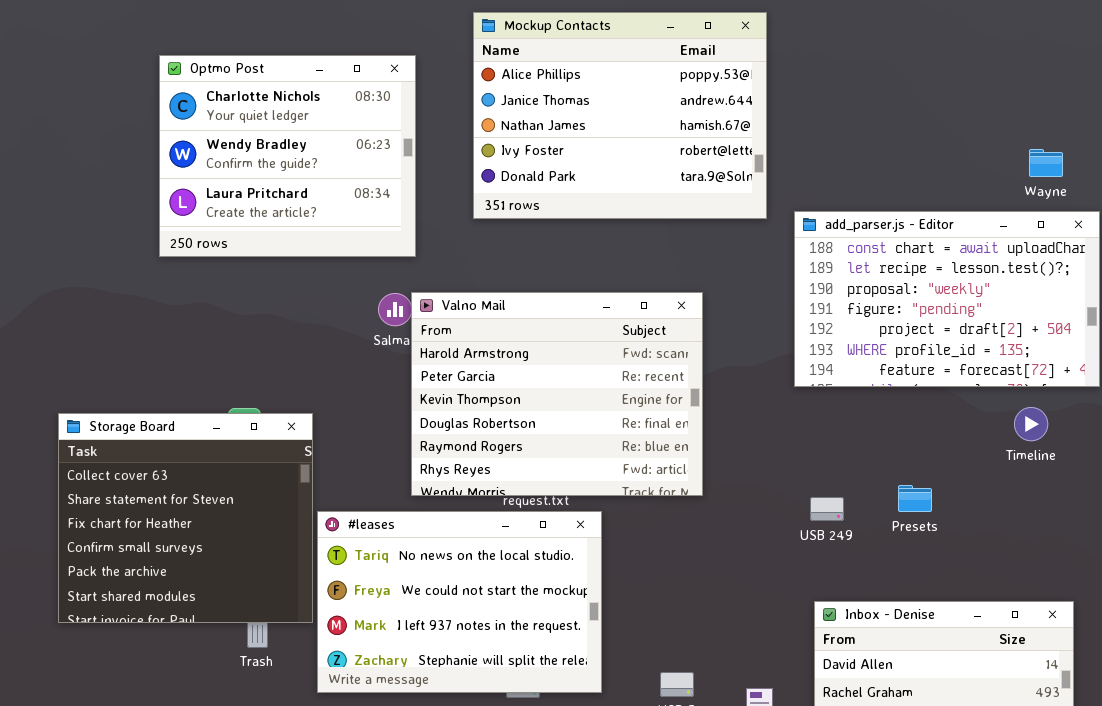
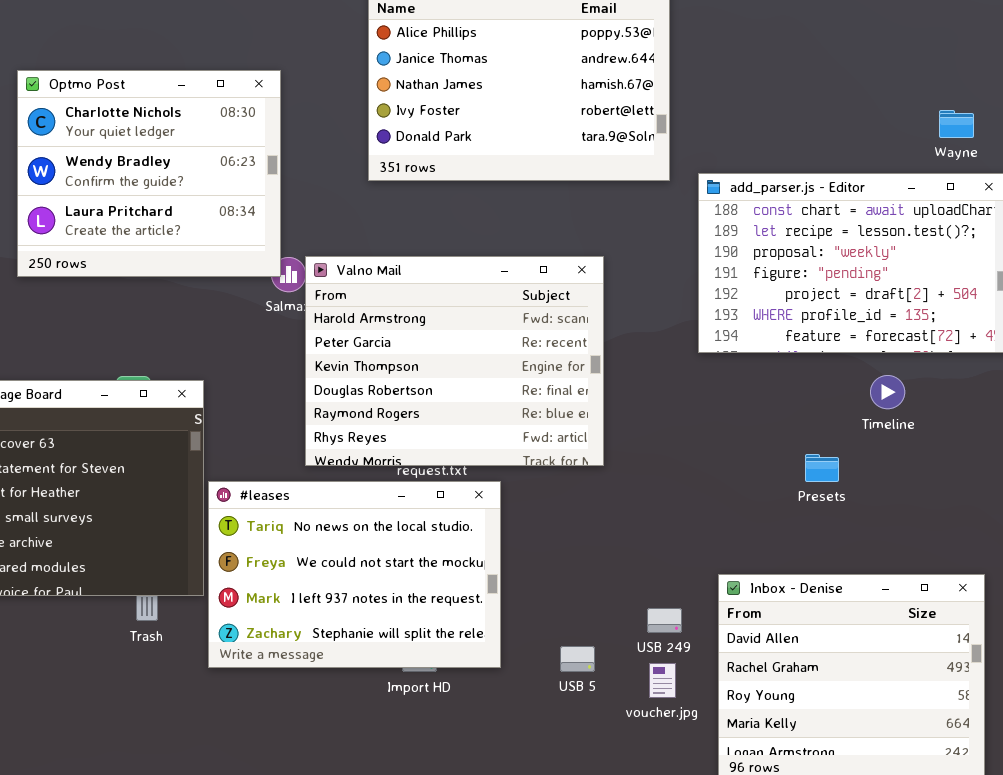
Optmo Post: [159,55,416,257] -> [17,70,281,277], moved
Timeline: [1014,407,1048,441] -> [870,375,905,409], moved
USB 249: [810,497,844,521] -> [647,608,682,633], moved

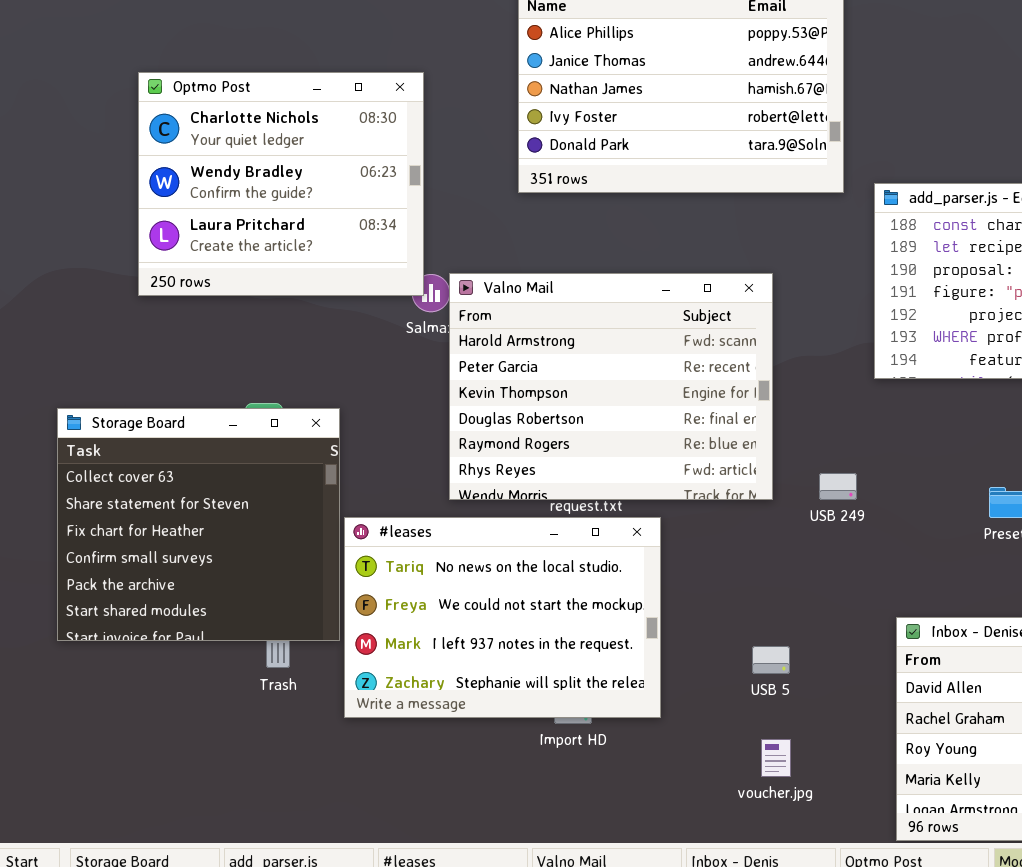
USB 249: [647,608,682,633] -> [819,473,857,500], moved
USB 5: [560,646,595,672] -> [752,646,790,674], moved
voucher.jpg: [649,663,676,698] -> [761,739,791,777], moved

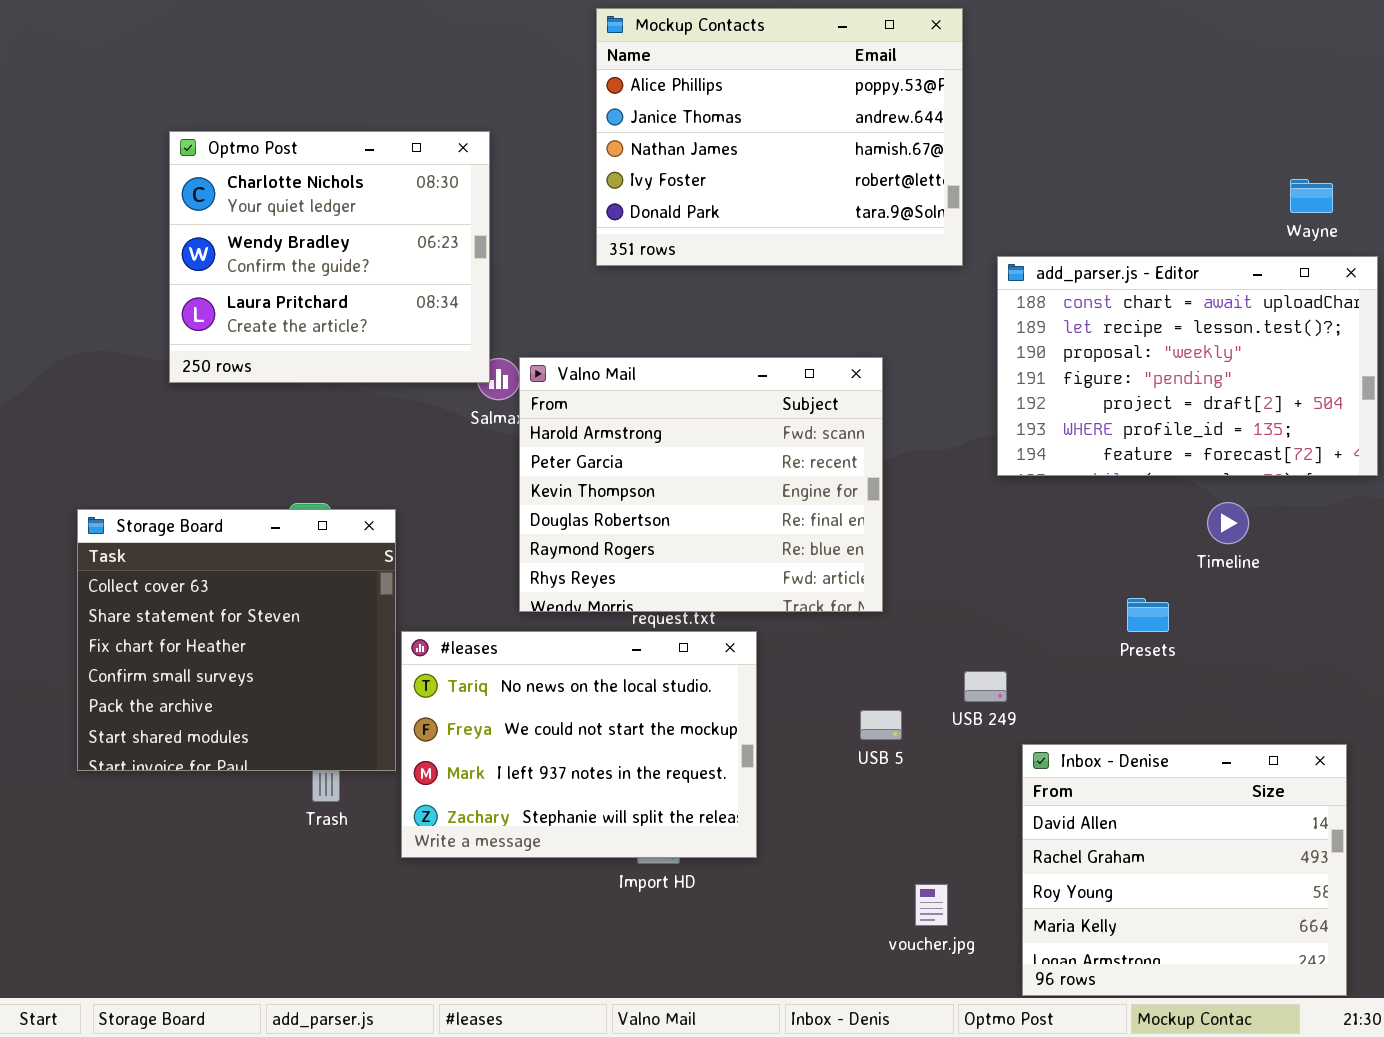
USB 249: [819,473,857,500] -> [964,671,1007,702], moved
USB 5: [752,646,790,674] -> [860,710,902,740], moved
voucher.jpg: [761,739,791,777] -> [915,884,948,926], moved

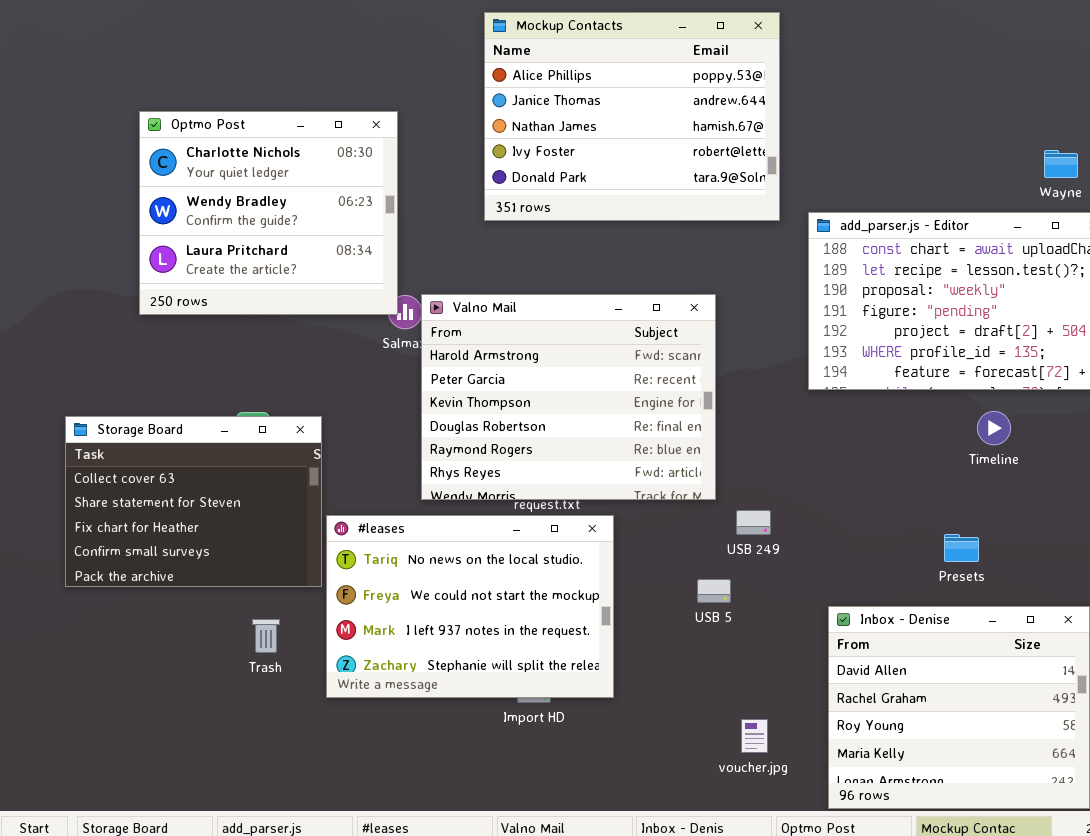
Storage Board: [77,509,396,771] -> [65,416,322,587], resized
Presets: [1127,598,1169,632] -> [944,534,979,562], moved
USB 249: [964,671,1007,702] -> [736,510,771,535], moved

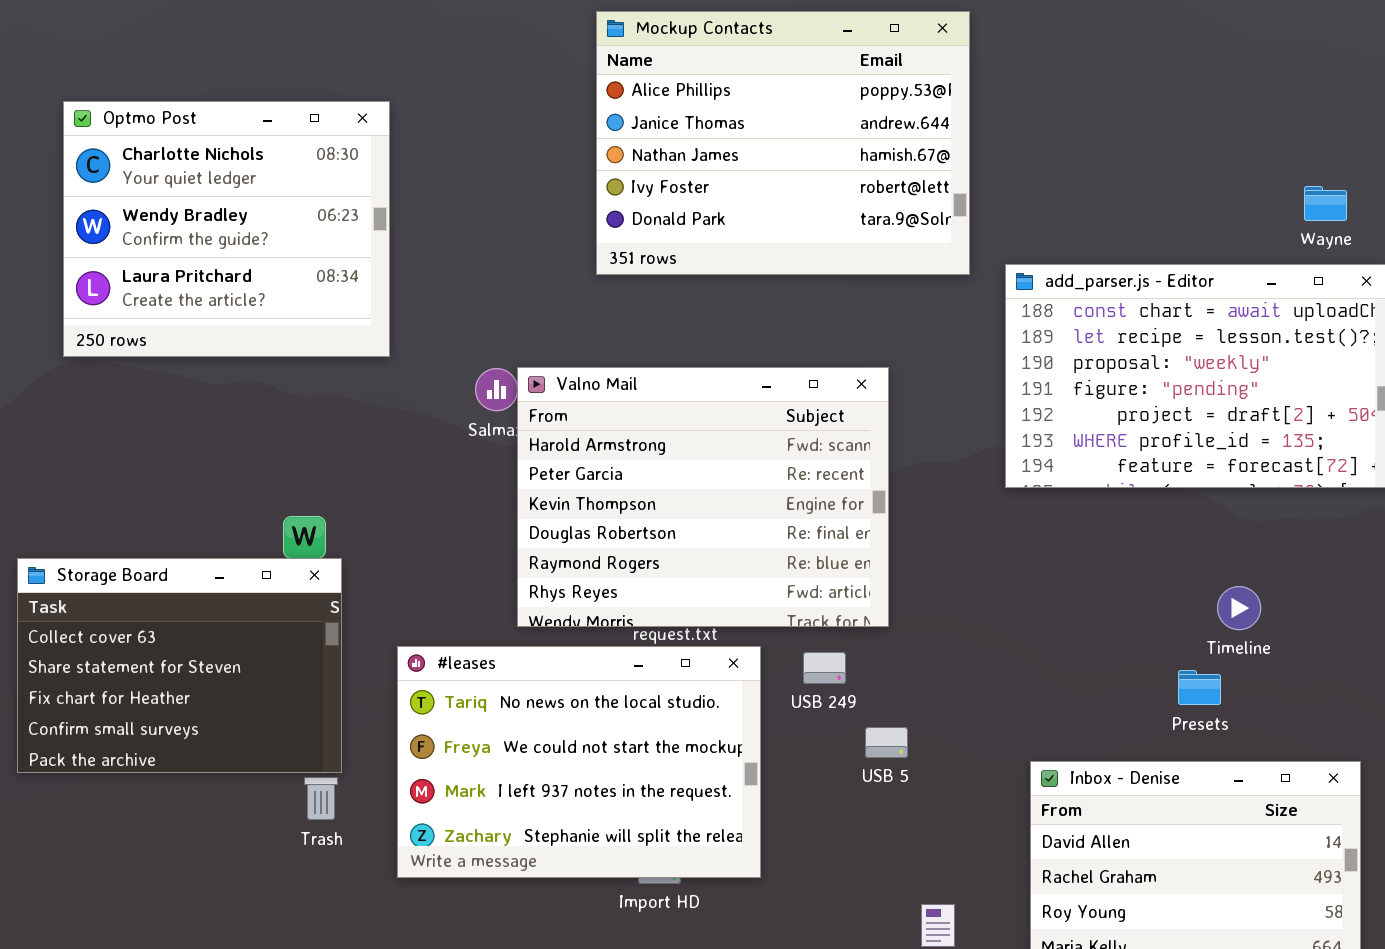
Optmo Post: [139,111,398,315] -> [63,101,390,357], moved
Timeline: [977,411,1011,445] -> [1217,586,1261,630], moved
Storage Board: [65,416,322,587] -> [17,558,342,773], moved
USB 249: [736,510,771,535] -> [803,652,846,684], moved

